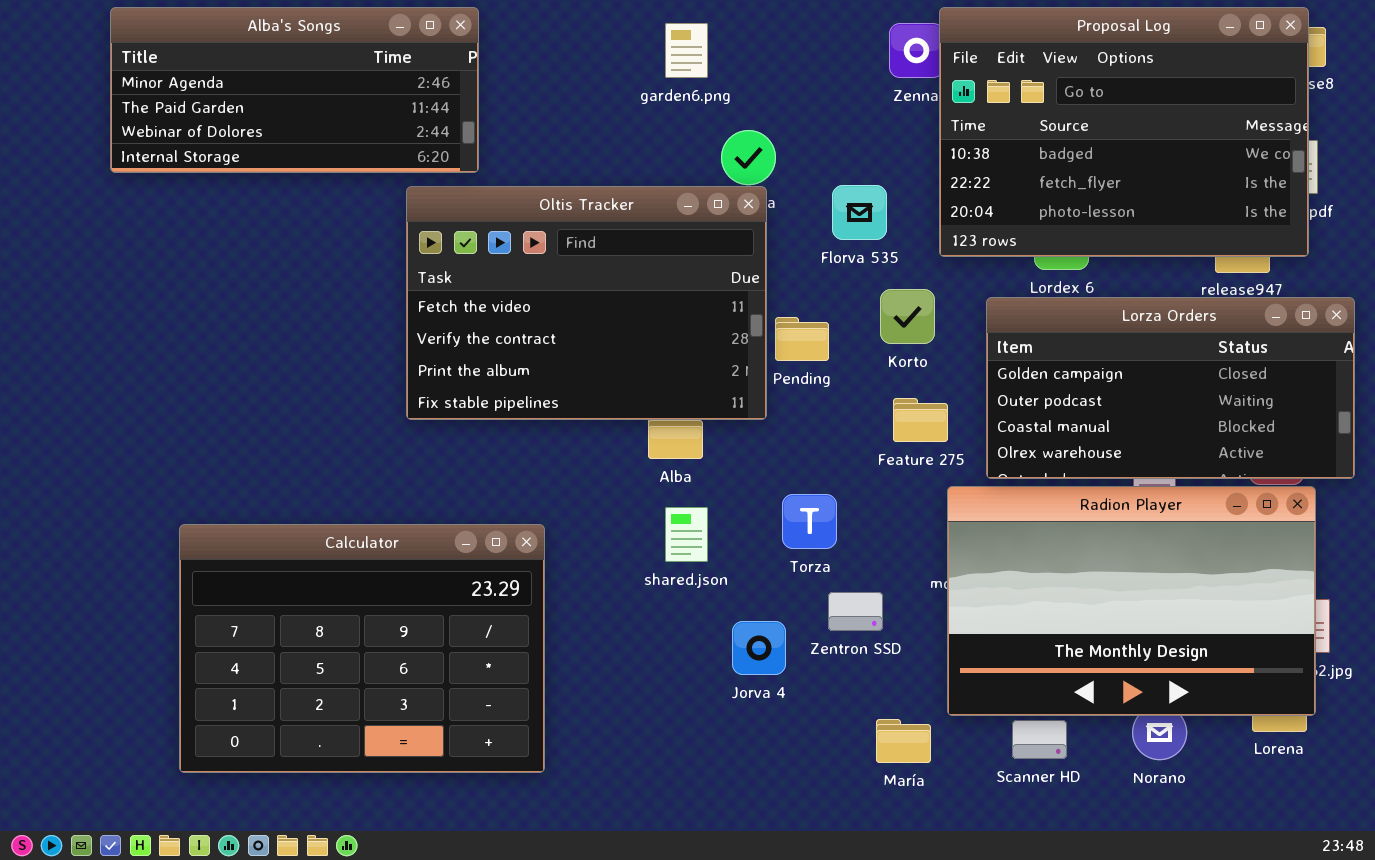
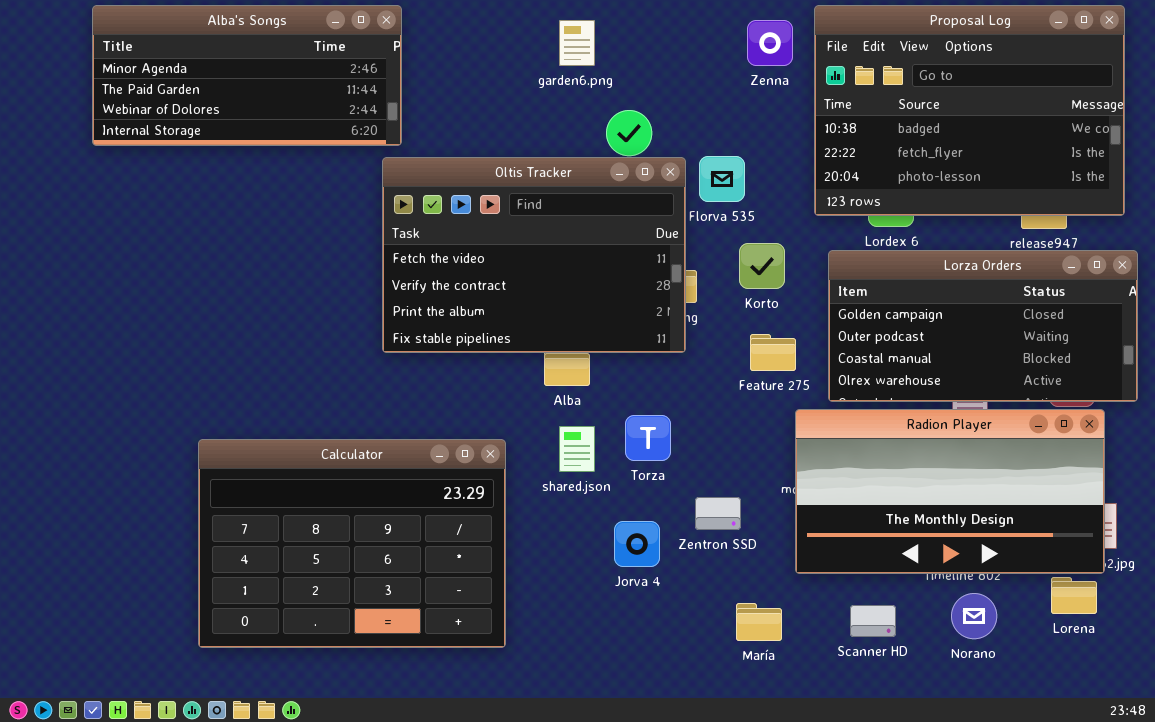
Proposal Log: [939,7,1309,257] -> [814,5,1125,216], moved
Oltis Tracker: [406,186,767,420] -> [382,157,686,353], moved
Radion Player: [947,486,1316,716] -> [795,409,1105,574], resized
Torza: [782,494,837,549] -> [625,415,671,461], moved
Calculator: [179,524,545,773] -> [198,439,506,648], moved

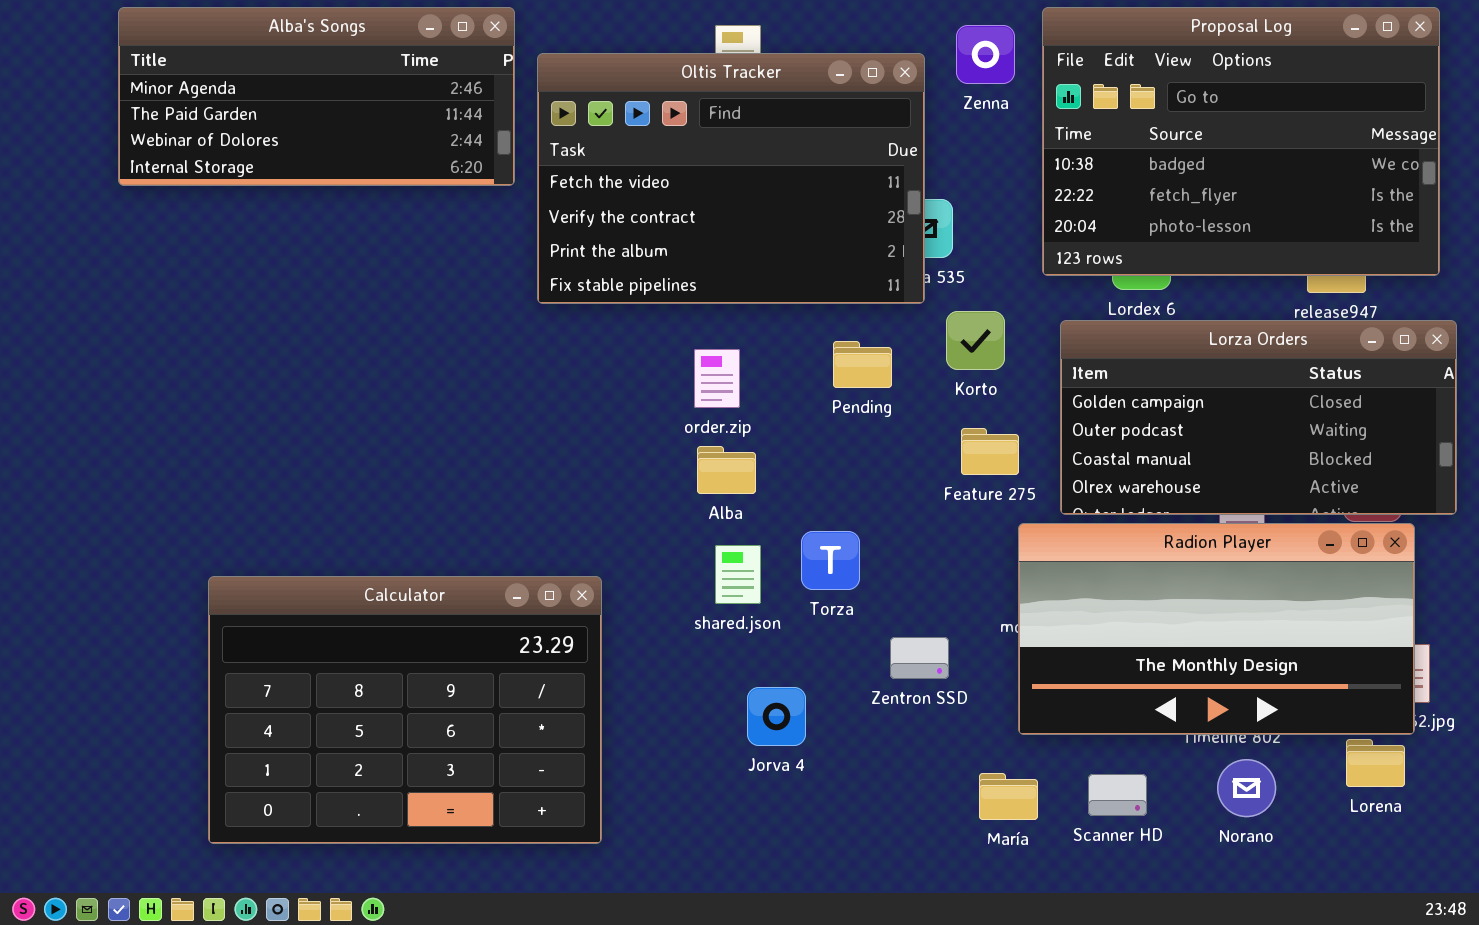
Oltis Tracker: [382,157,686,353] -> [537,53,925,304], moved
Calculator: [198,439,506,648] -> [208,576,602,844], moved
Jorva 4: [614,521,660,567] -> [747,687,806,746], moved
María: [736,603,782,641] -> [979,773,1038,820], moved

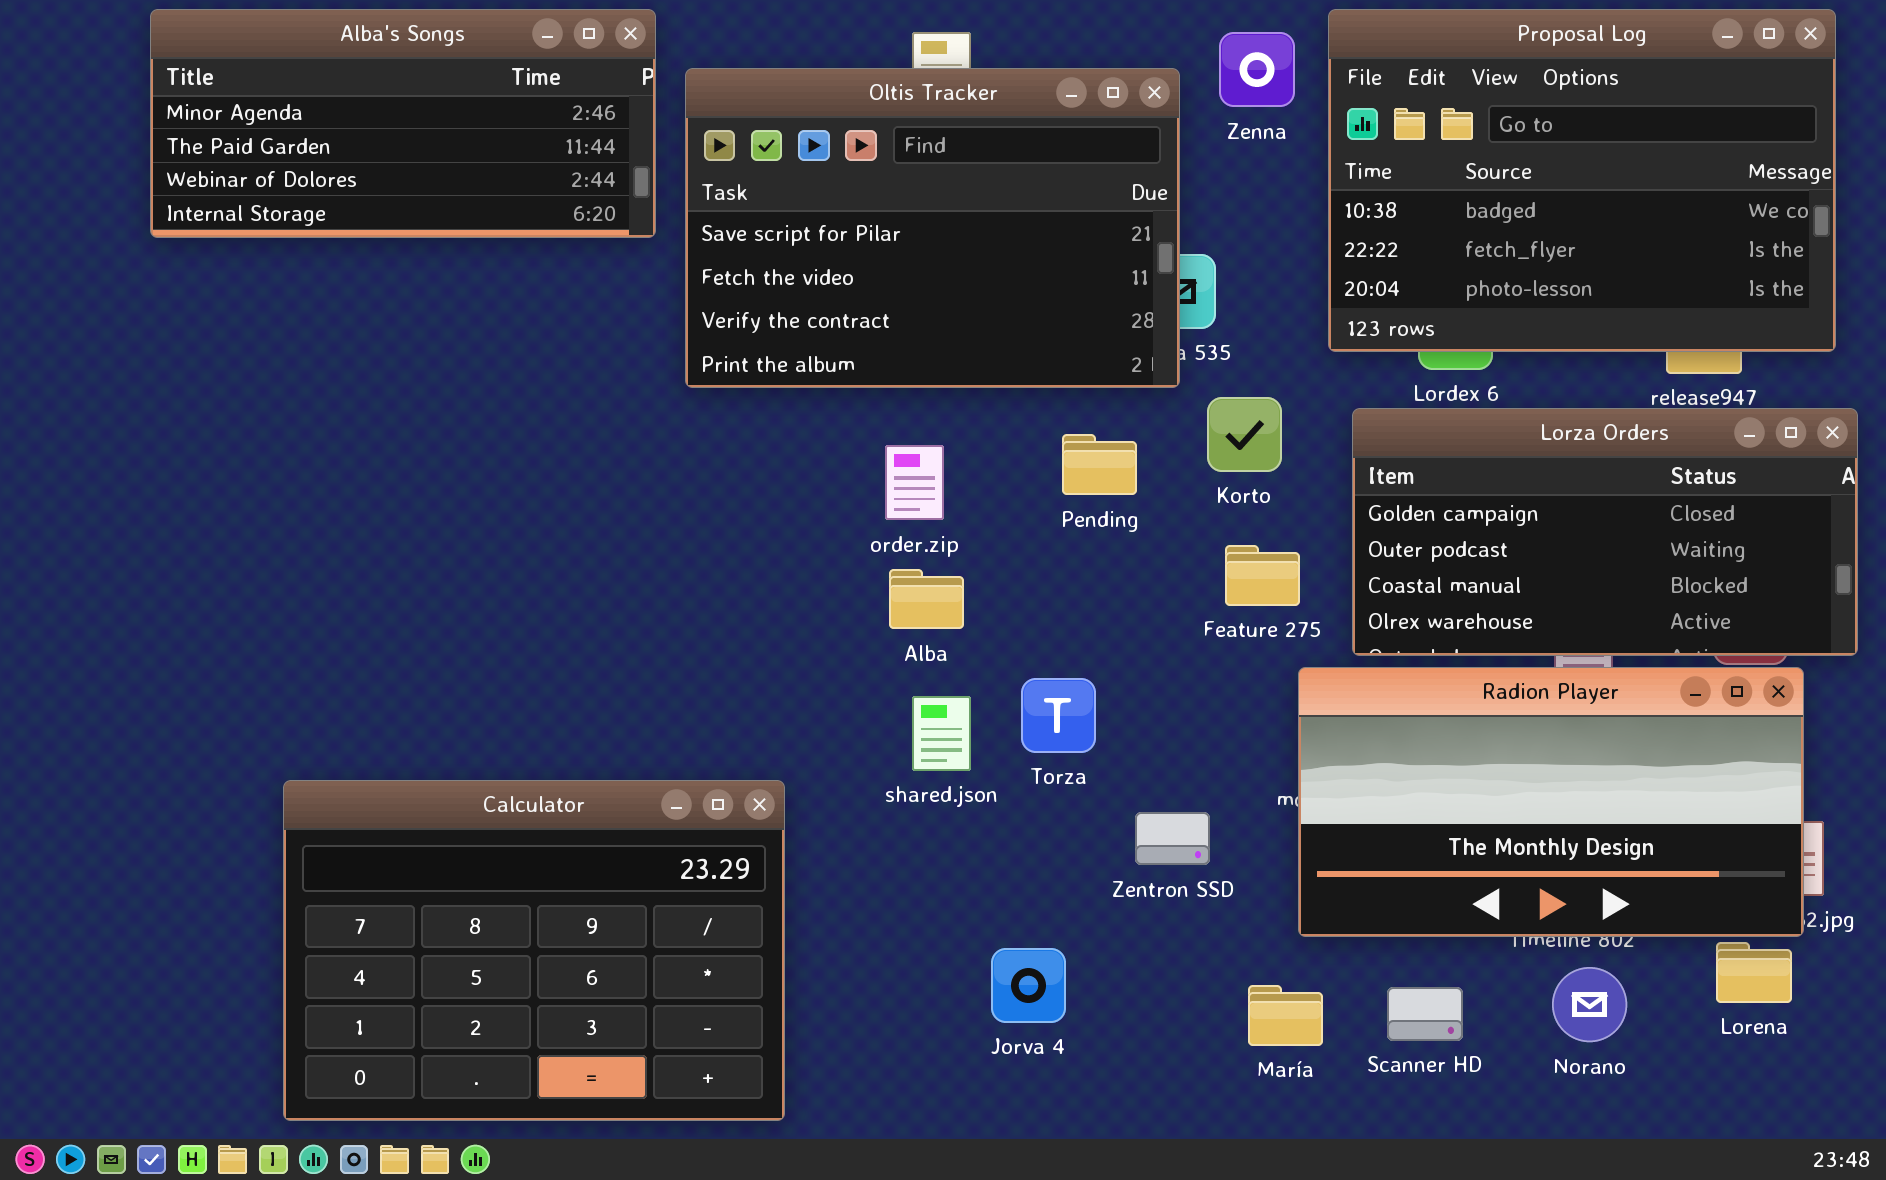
Oltis Tracker: [537,53,925,304] -> [685,68,1180,388], scrolled up 1 row
Calculator: [208,576,602,844] -> [283,780,785,1121], moved
Jorva 4: [747,687,806,746] -> [991,948,1066,1023], moved

